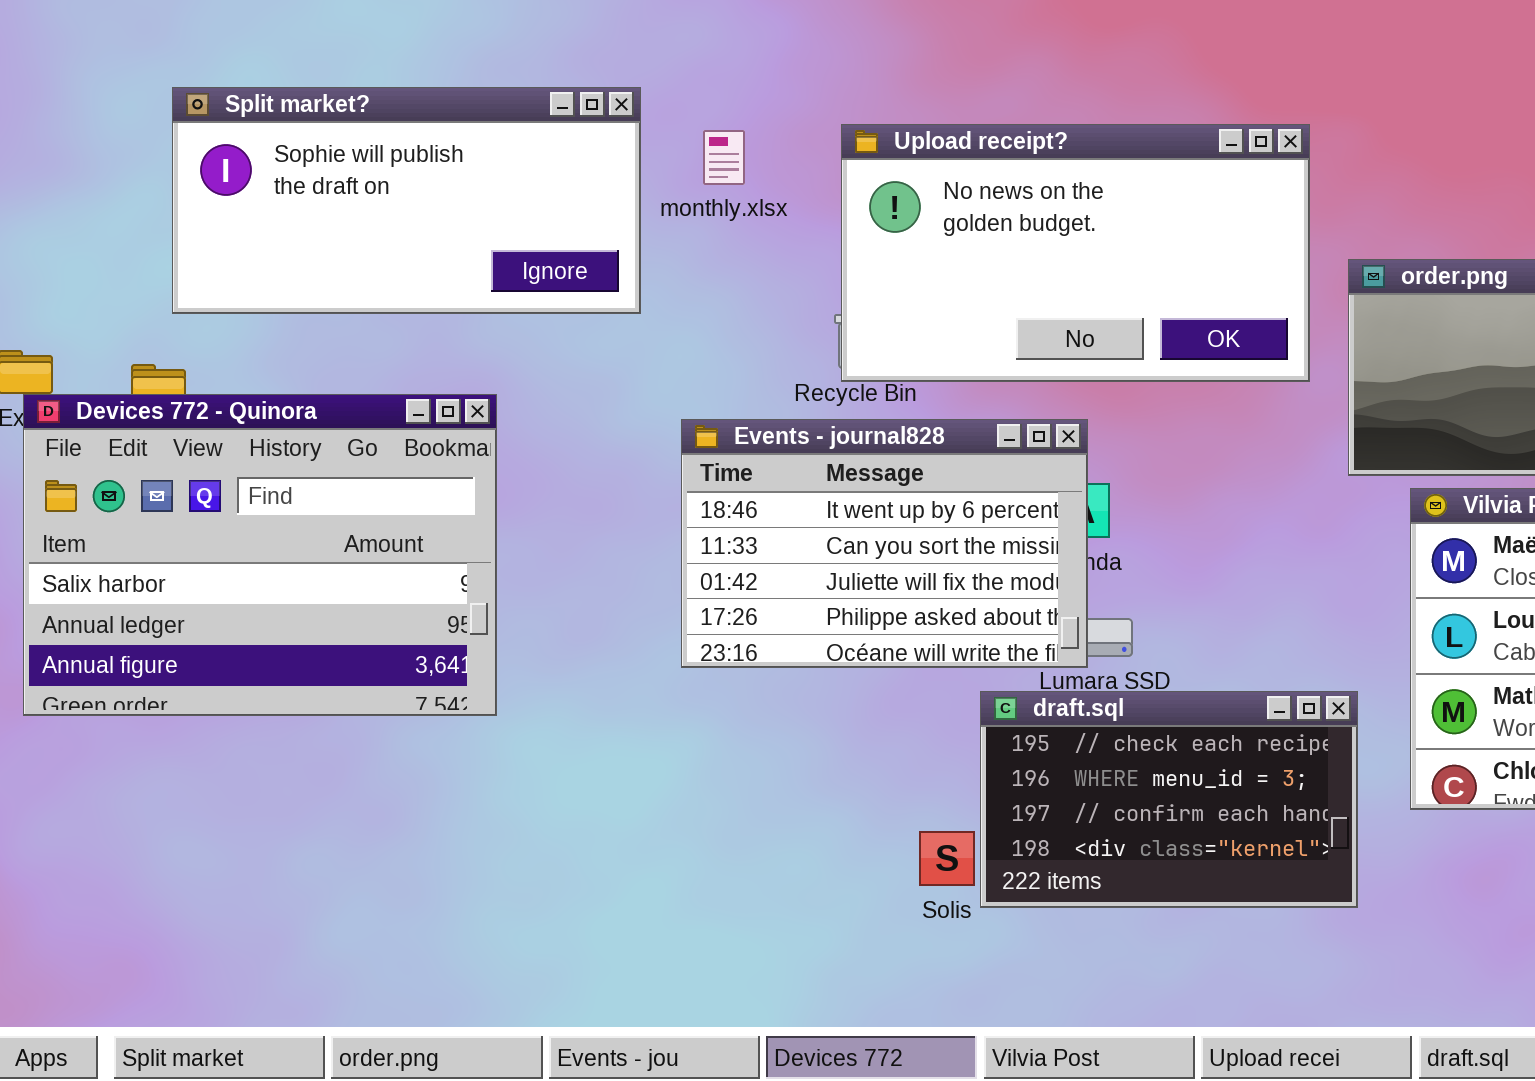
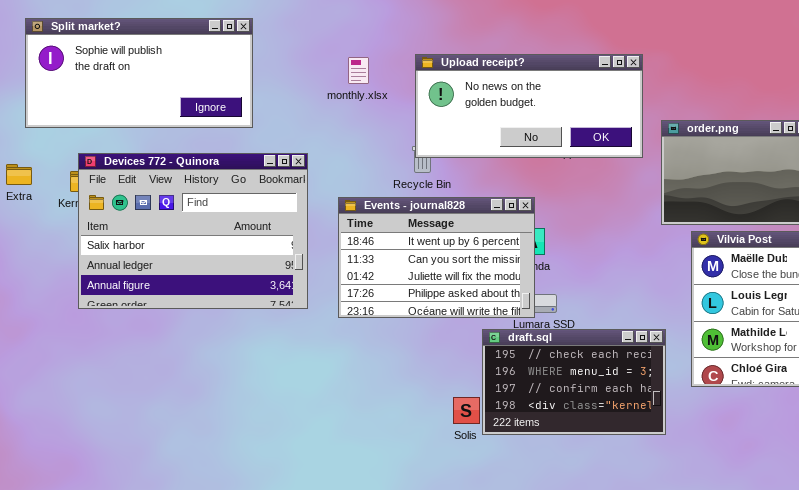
Split market?: [172,87,641,314] -> [25,18,253,128], moved
Upload receipt?: [841,124,1310,382] -> [415,54,643,158], resized
Devices 772 - Quinora: [23,394,497,716] -> [78,153,308,309], moved

